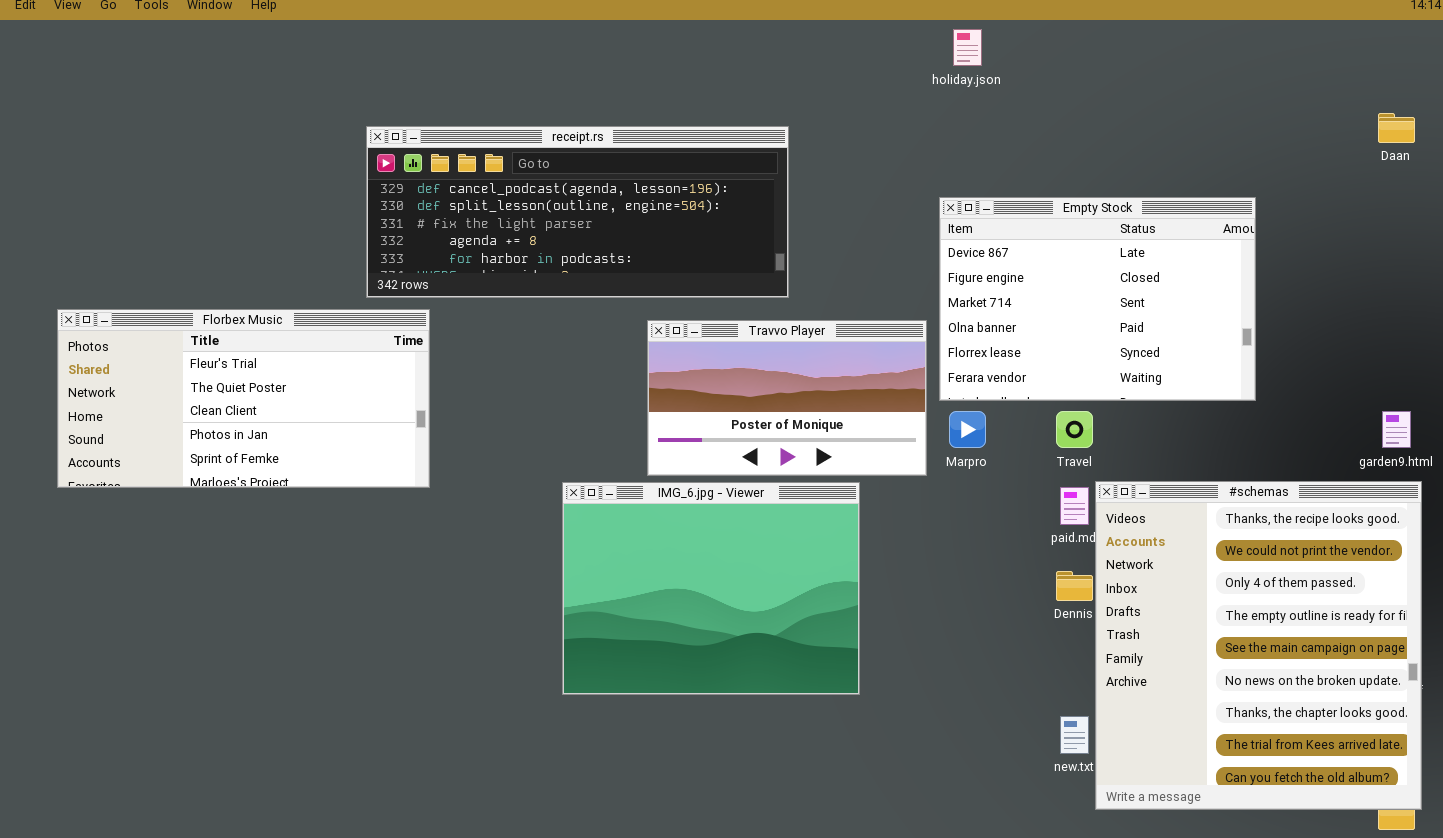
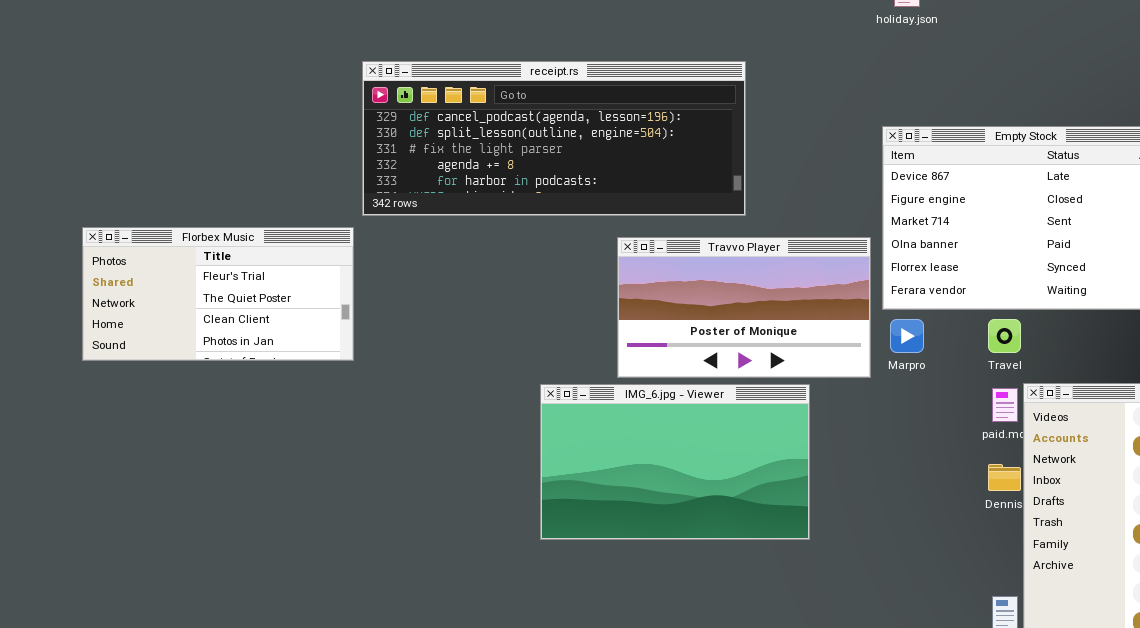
Florbex Music: [57,309,430,488] -> [82,227,354,361], resized
IMG_6.jpg - Viewer: [562,482,860,695] -> [540,384,810,540], resized

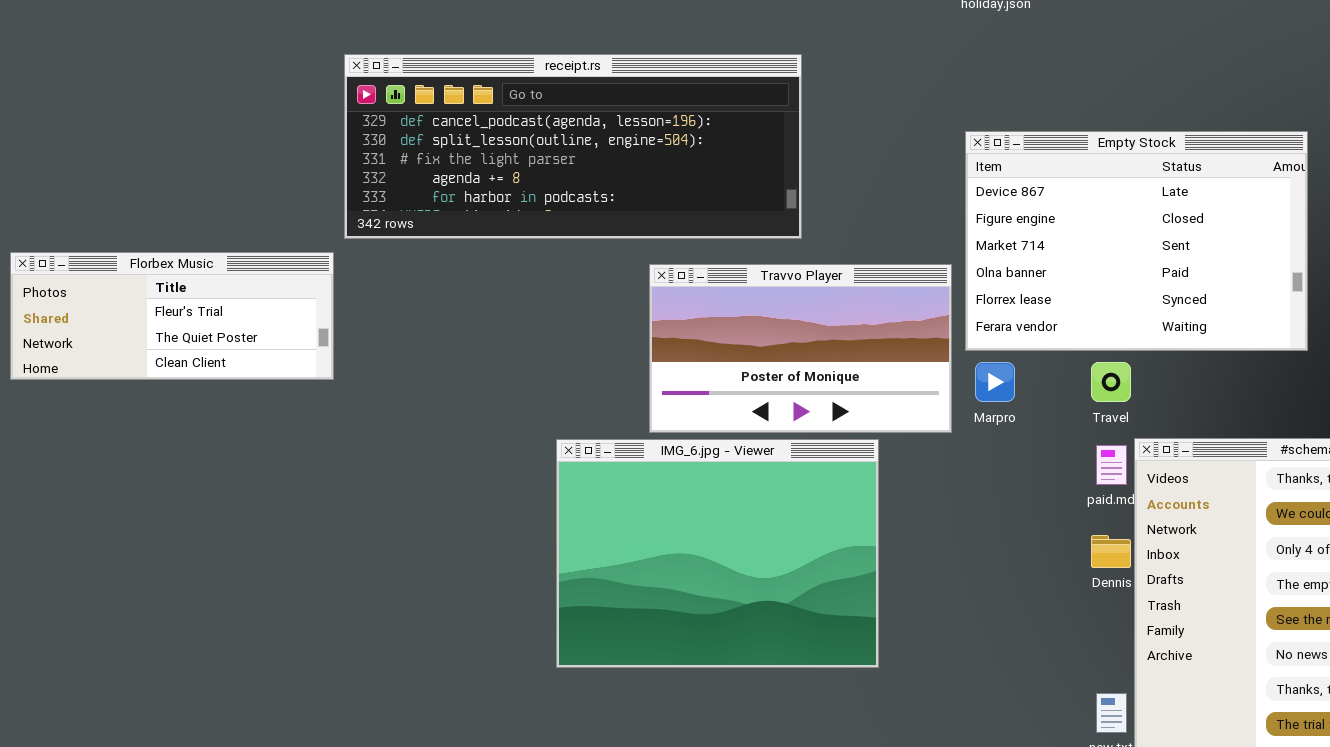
Florbex Music: [82,227,354,361] -> [10,252,334,380], resized
IMG_6.jpg - Viewer: [540,384,810,540] -> [556,439,879,668], resized

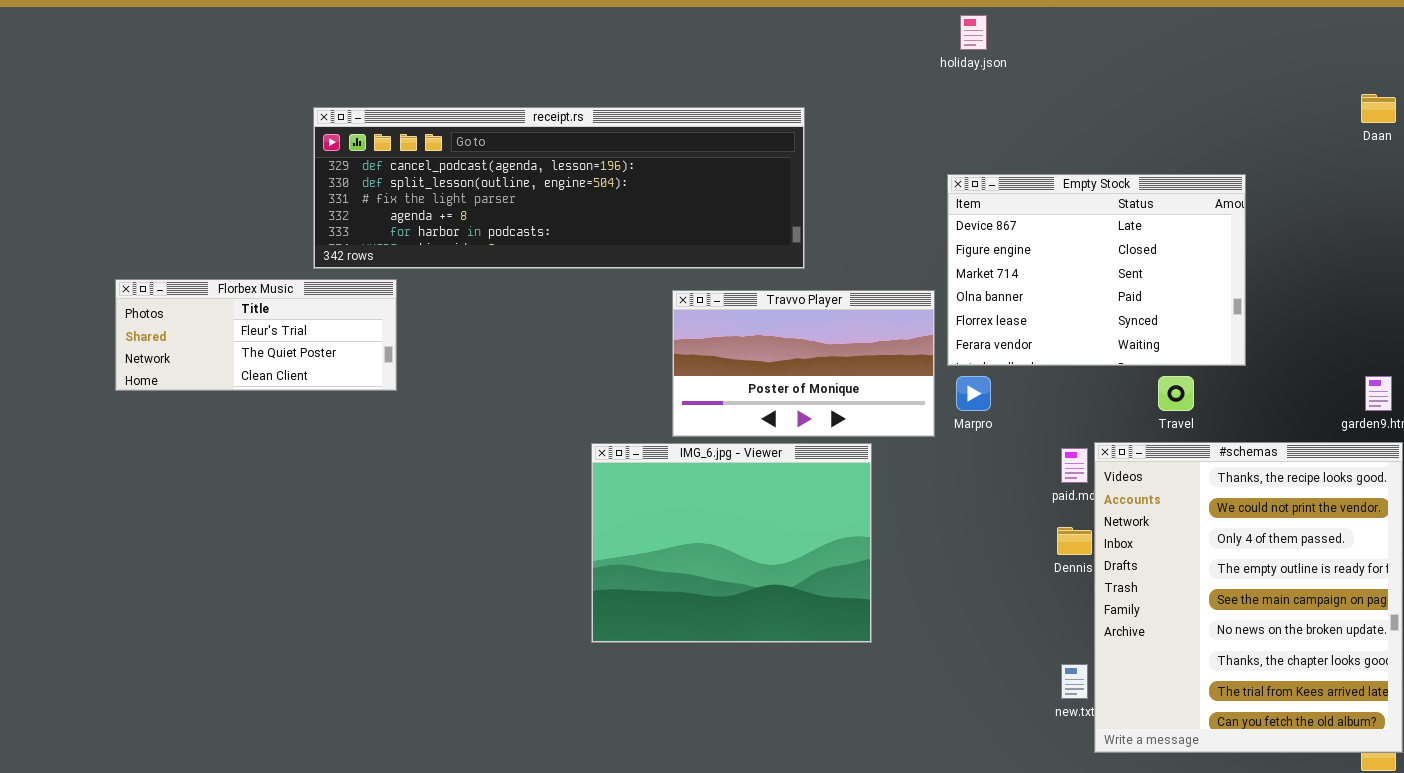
receipt.rs: [344,54,802,239] -> [313,107,805,269], resized
Travel: [1091,362,1131,402] -> [1158,376,1194,411], moved

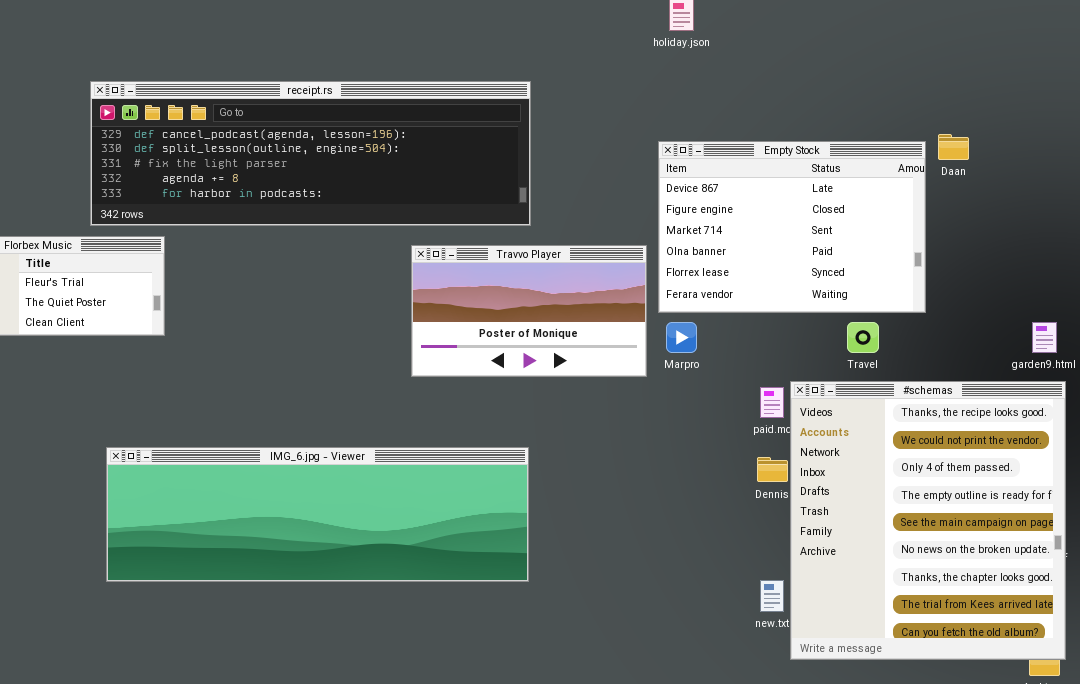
Daan: [1361,94,1396,123] -> [938,134,969,160], moved
IMG_6.jpg - Viewer: [591,443,872,643] -> [106,447,529,582], moved, resized

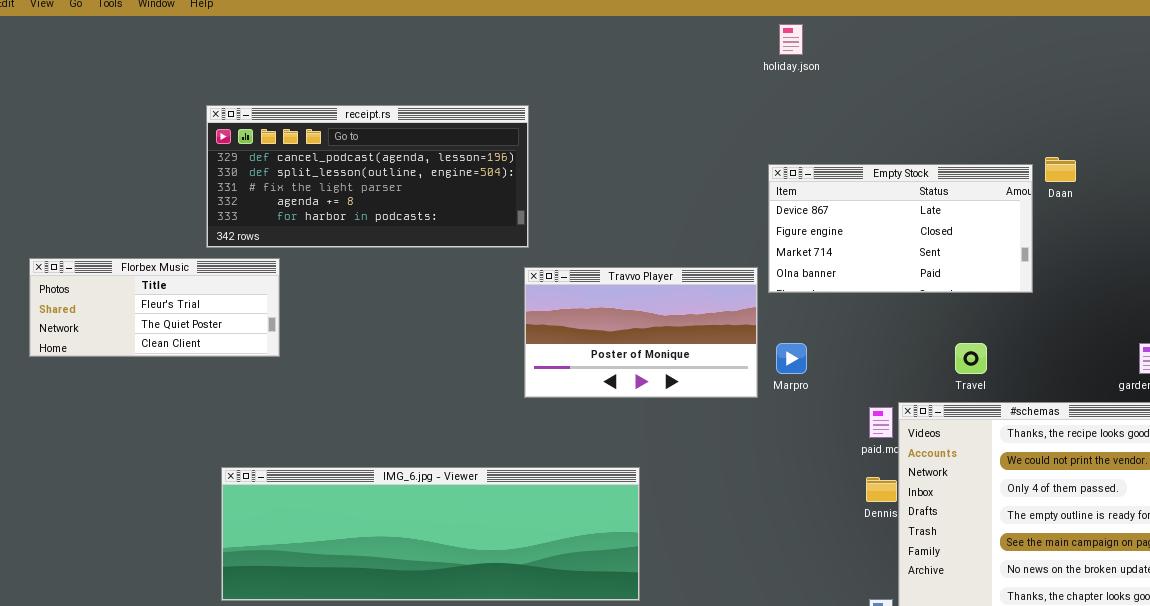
receipt.rs: [90,81,531,226] -> [206,105,529,248], resized
Empty Stock: [658,141,926,313] -> [768,164,1033,293], resized

